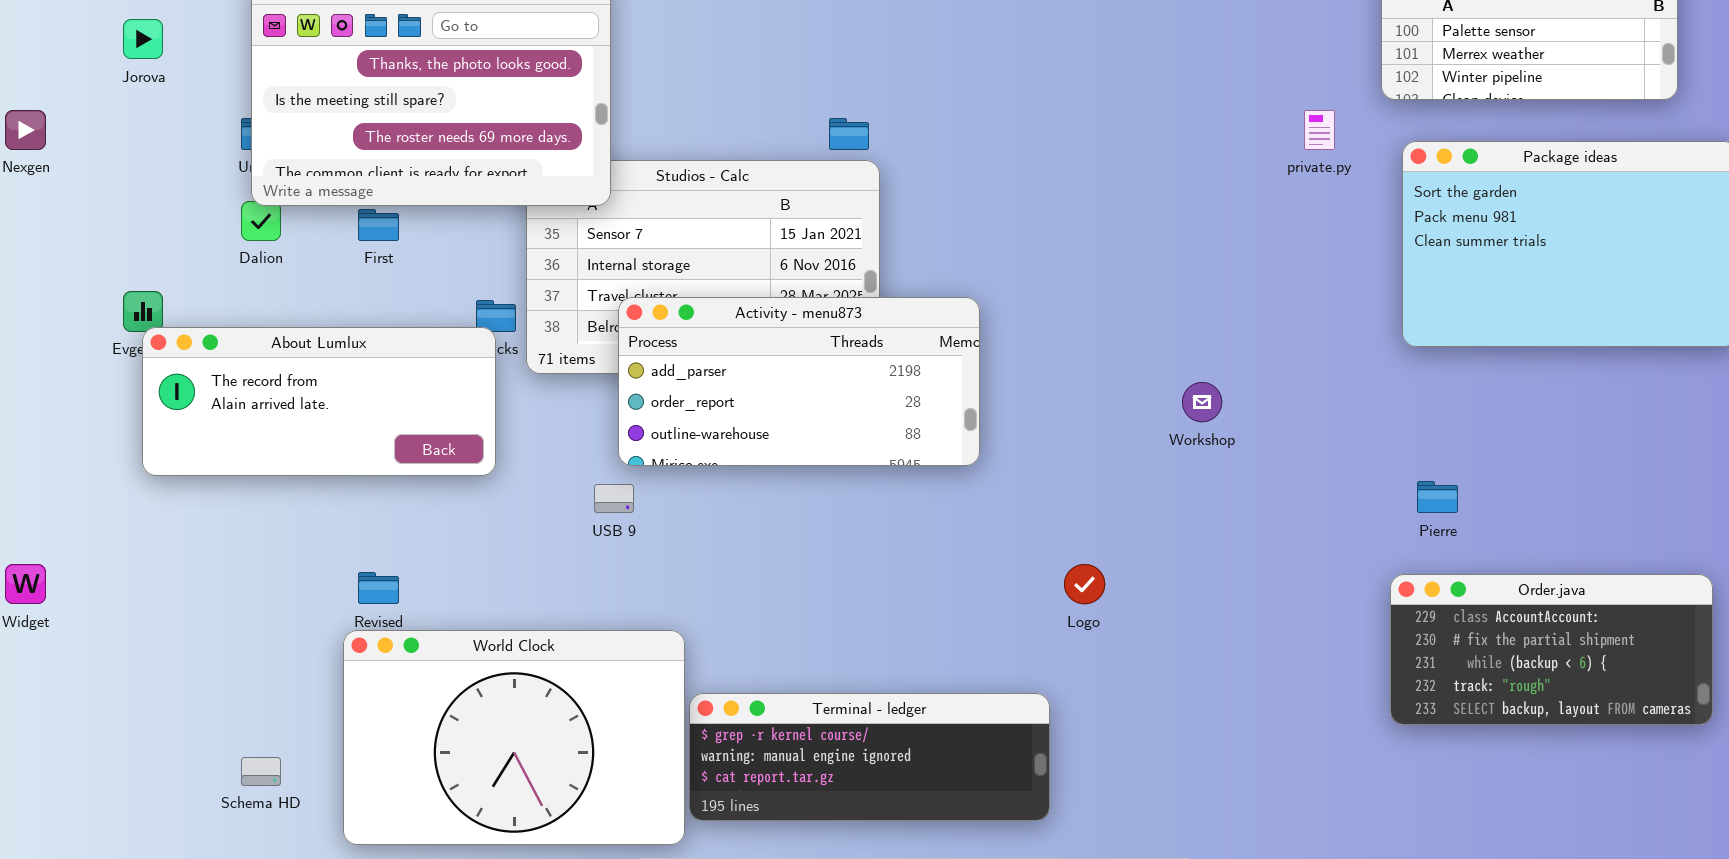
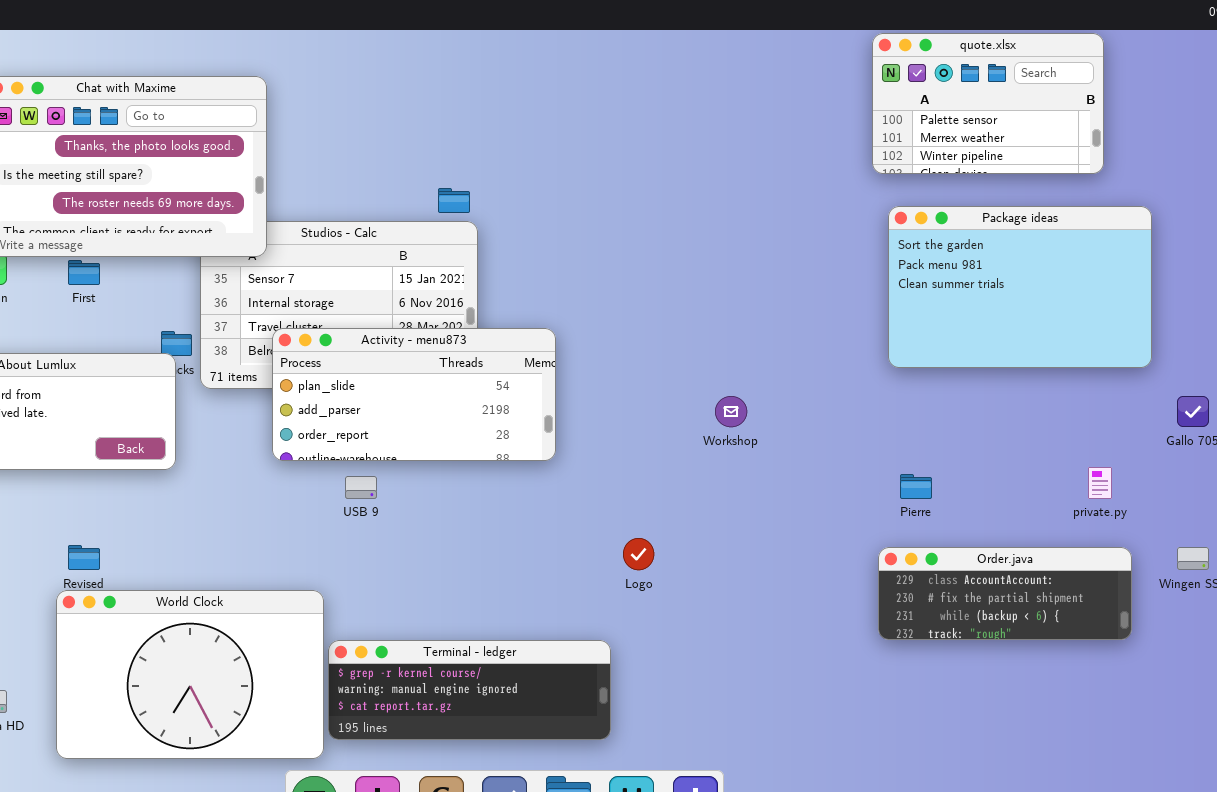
private.py: [1304,110,1335,150] -> [1088,467,1112,499], moved
Activity - menu873: [618,297,980,466] -> [272,328,556,461], scrolled up 1 row
USB 9: [594,484,634,513] -> [345,476,377,499], moved
Order.java: [1390,574,1713,725] -> [878,547,1132,640], resized

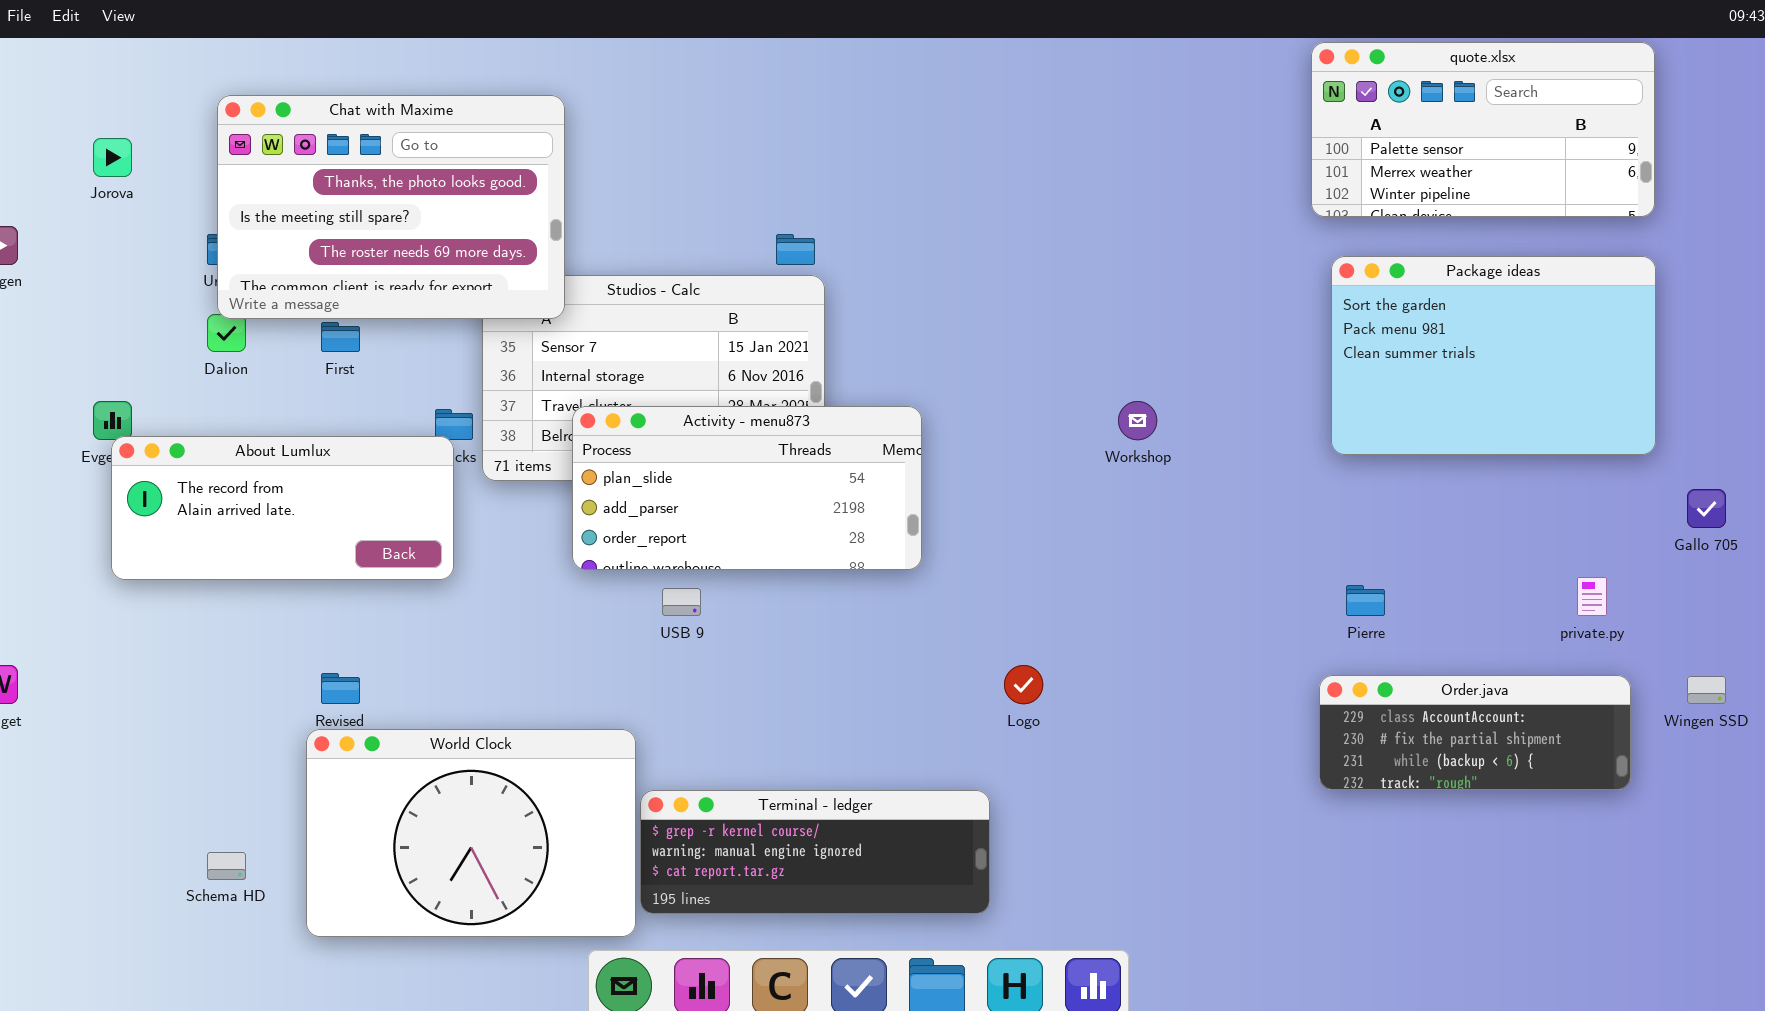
quote.xlsx: [872,33,1104,174] -> [1311,42,1655,217], resized
Workshop: [715,396,747,427] -> [1118,401,1157,440], moved

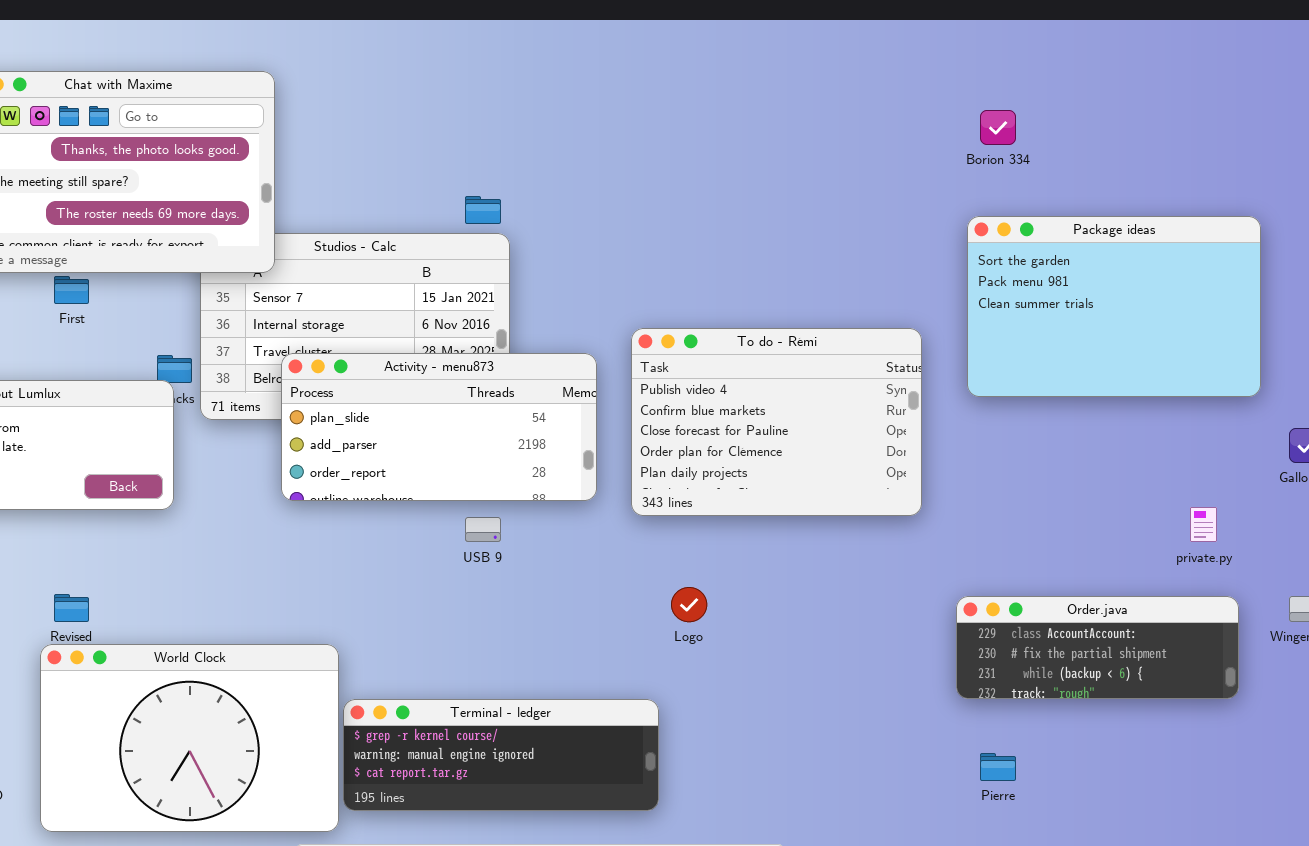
quote.xlsx: [1311,42,1655,217] -> none, closed
To do - Rémi: none -> [631,328,922,516], opened
Pierre: [1346,585,1385,616] -> [980,753,1016,781], moved
USB 9: [662,588,701,616] -> [465,517,501,542], moved

